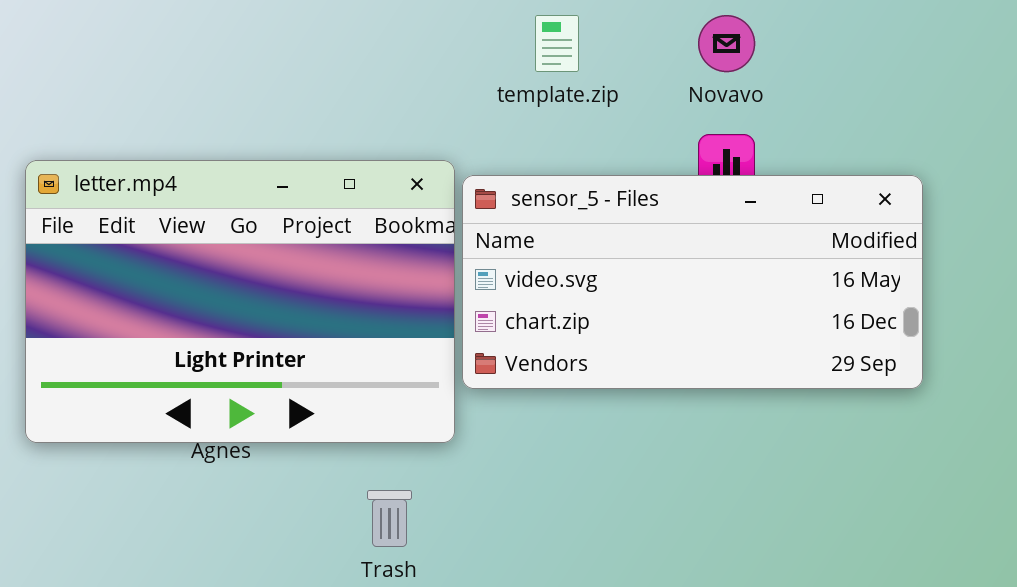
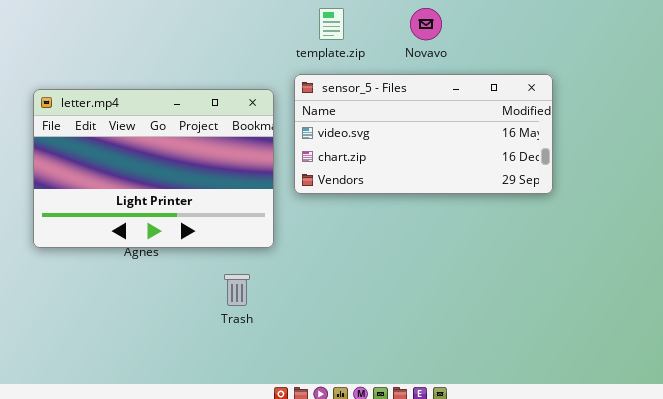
sensor_5 - Files: [462,175,923,389] -> [294,74,553,194], moved

